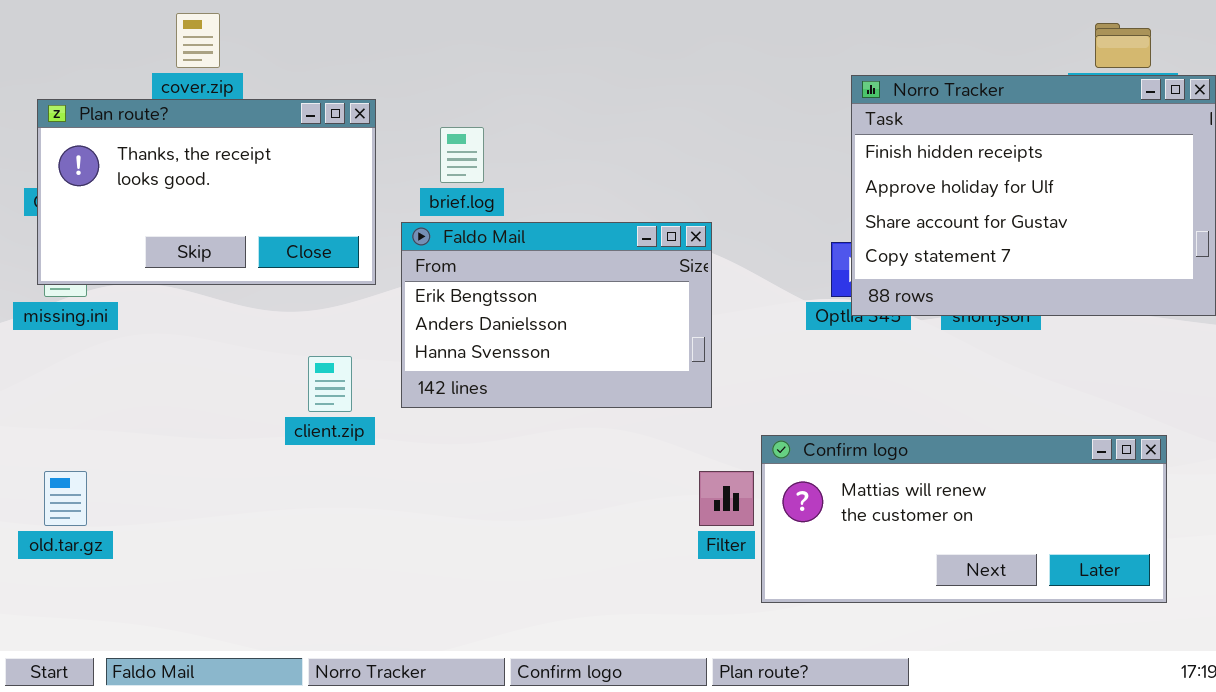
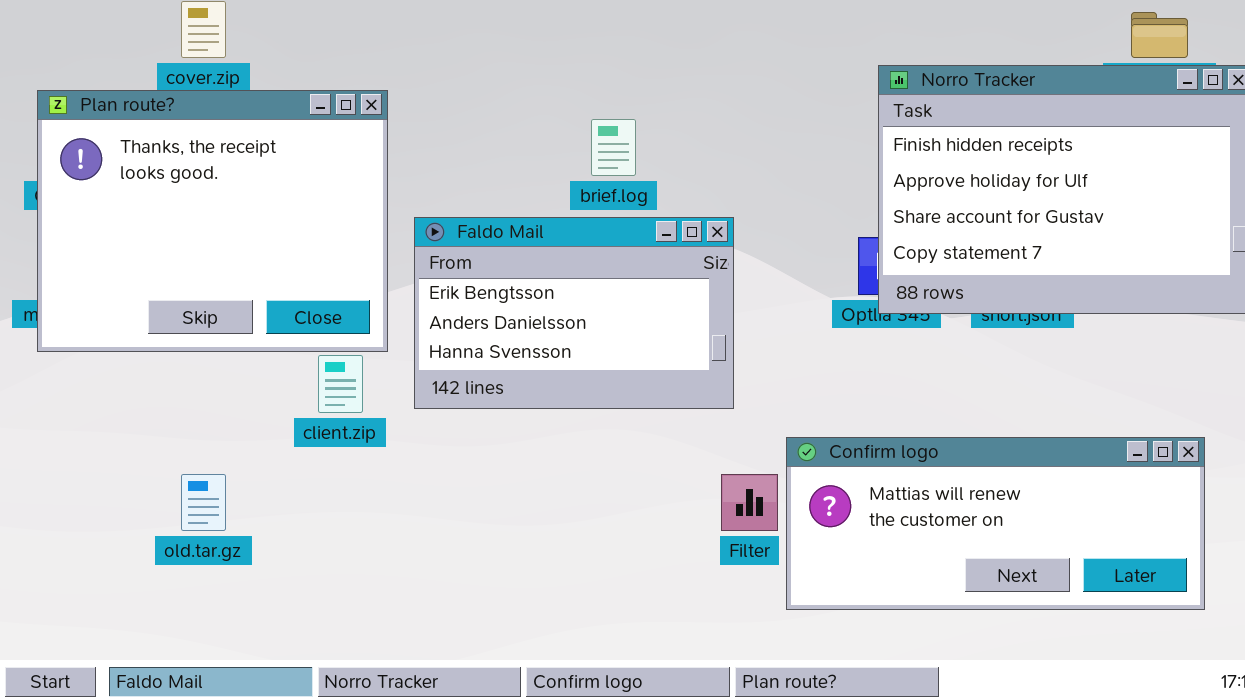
Plan route?: [37,99,376,285] -> [37,90,388,352], resized
brief.log: [440,127,484,183] -> [591,119,636,176], moved
old.tar.gz: [44,471,87,526] -> [181,474,226,531], moved

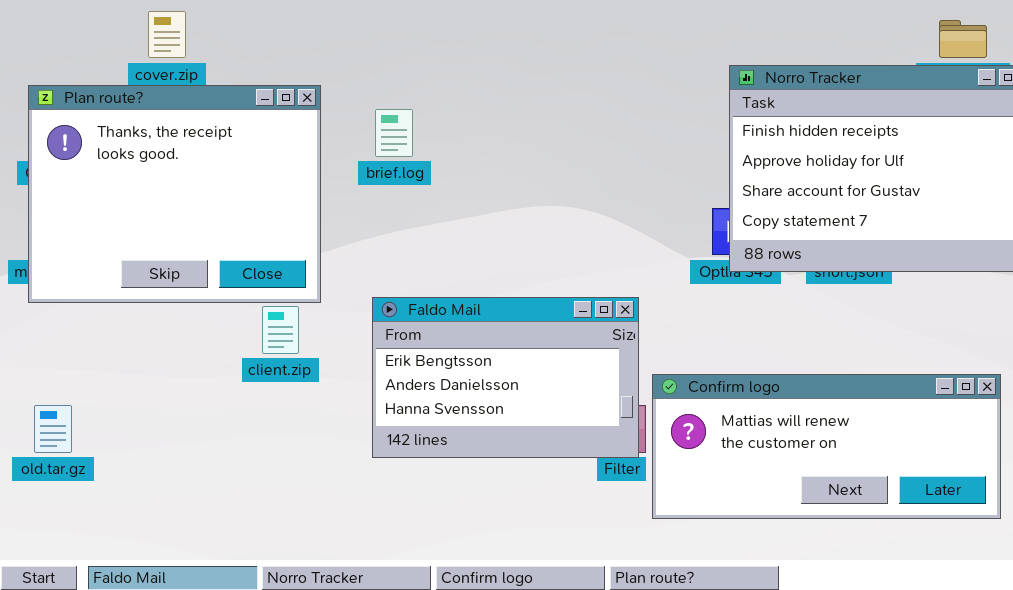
brief.log: [591,119,636,176] -> [375,109,413,157], moved
Faldo Mail: [414,217,734,409] -> [372,297,639,458], moved
old.tar.gz: [181,474,226,531] -> [34,405,72,453], moved

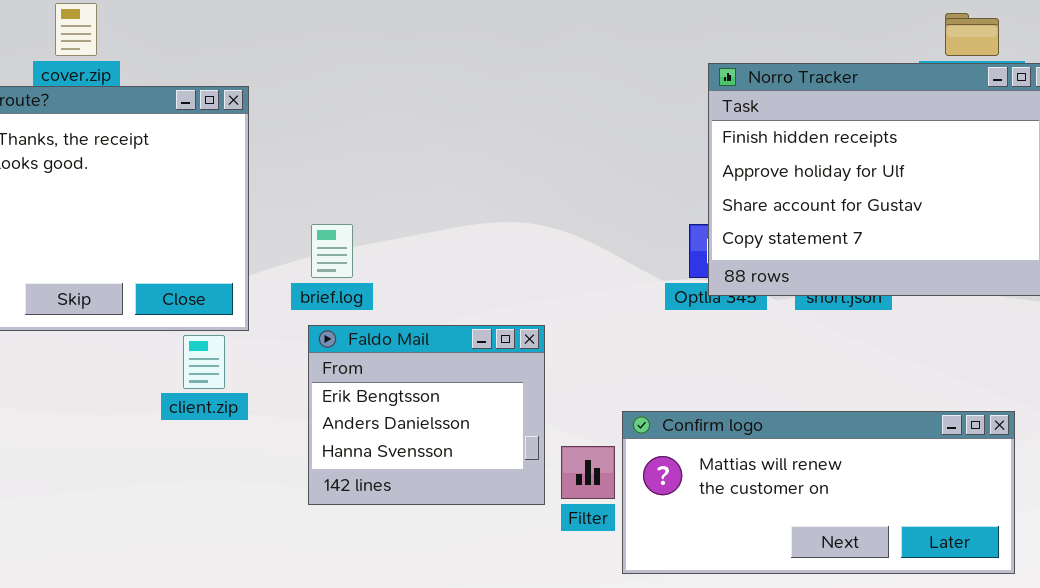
brief.log: [375,109,413,157] -> [311,224,353,278], moved
Faldo Mail: [372,297,639,458] -> [308,325,545,505], resized

